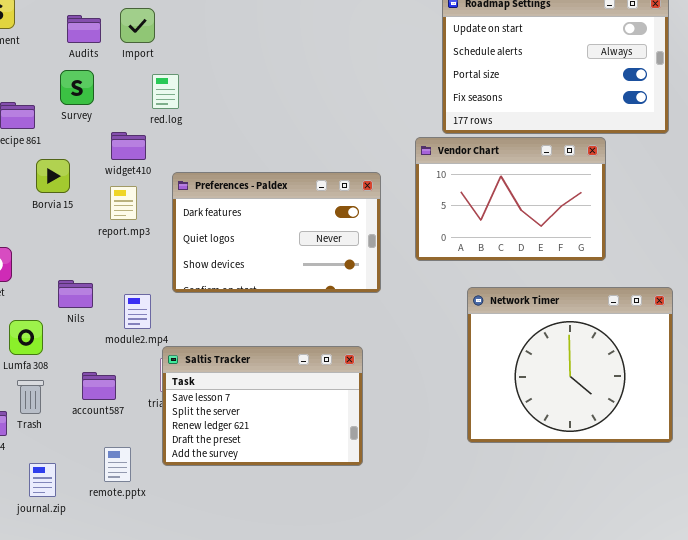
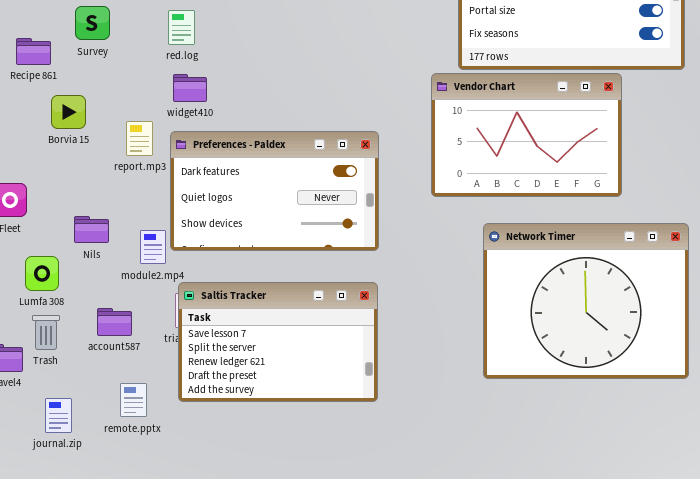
widget410: [111,132,146,160] -> [173,74,207,102], moved
Preferences - Paldex: [172,172,381,293] -> [170,131,379,251], moved

